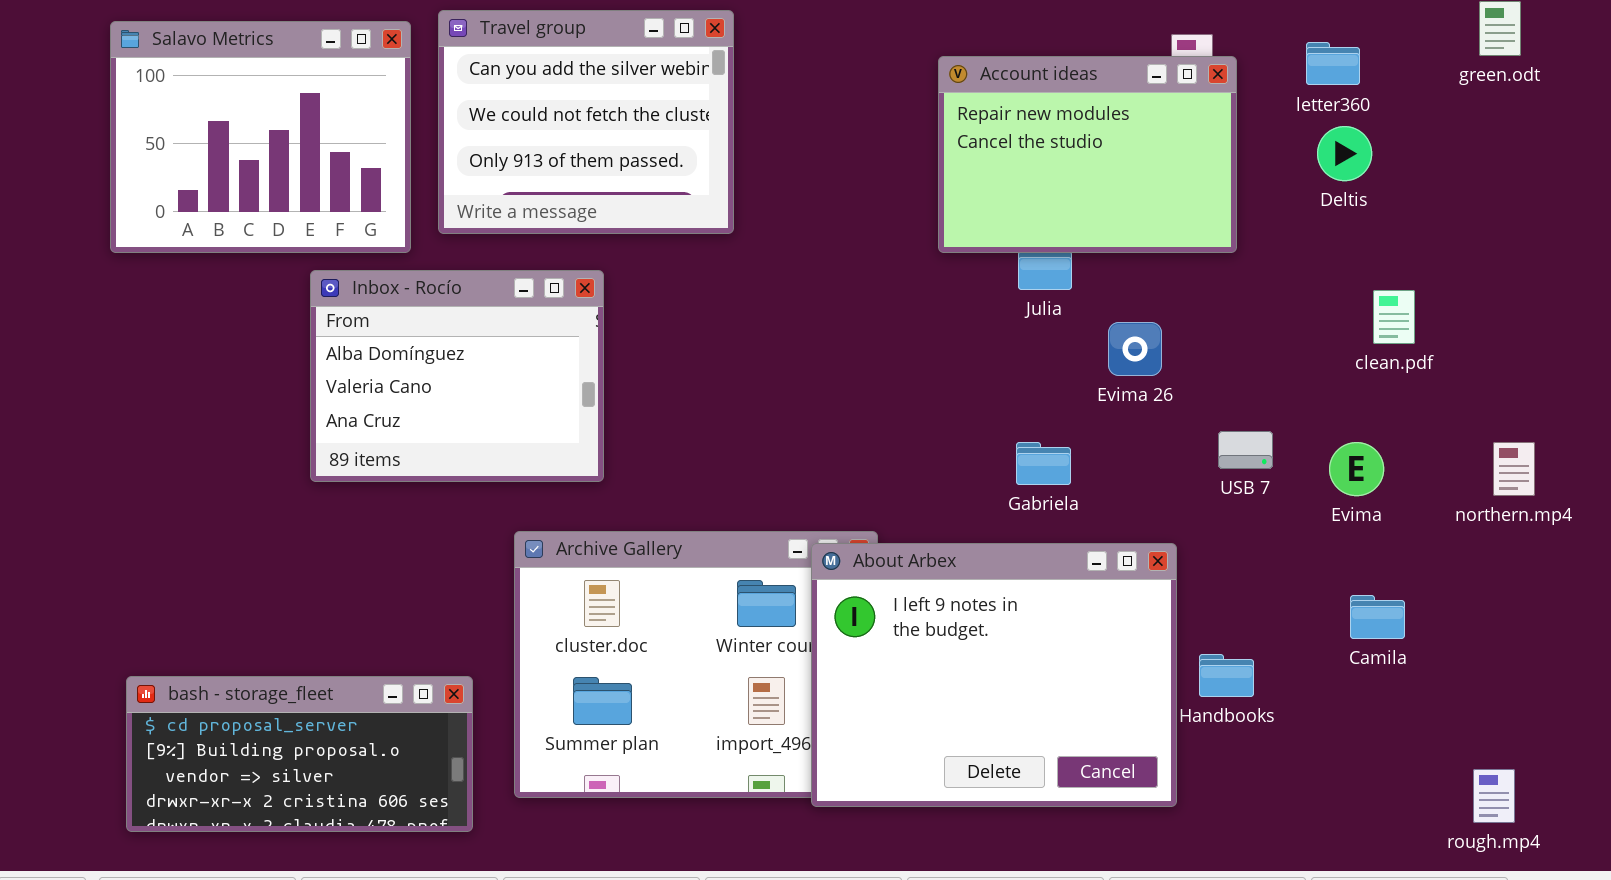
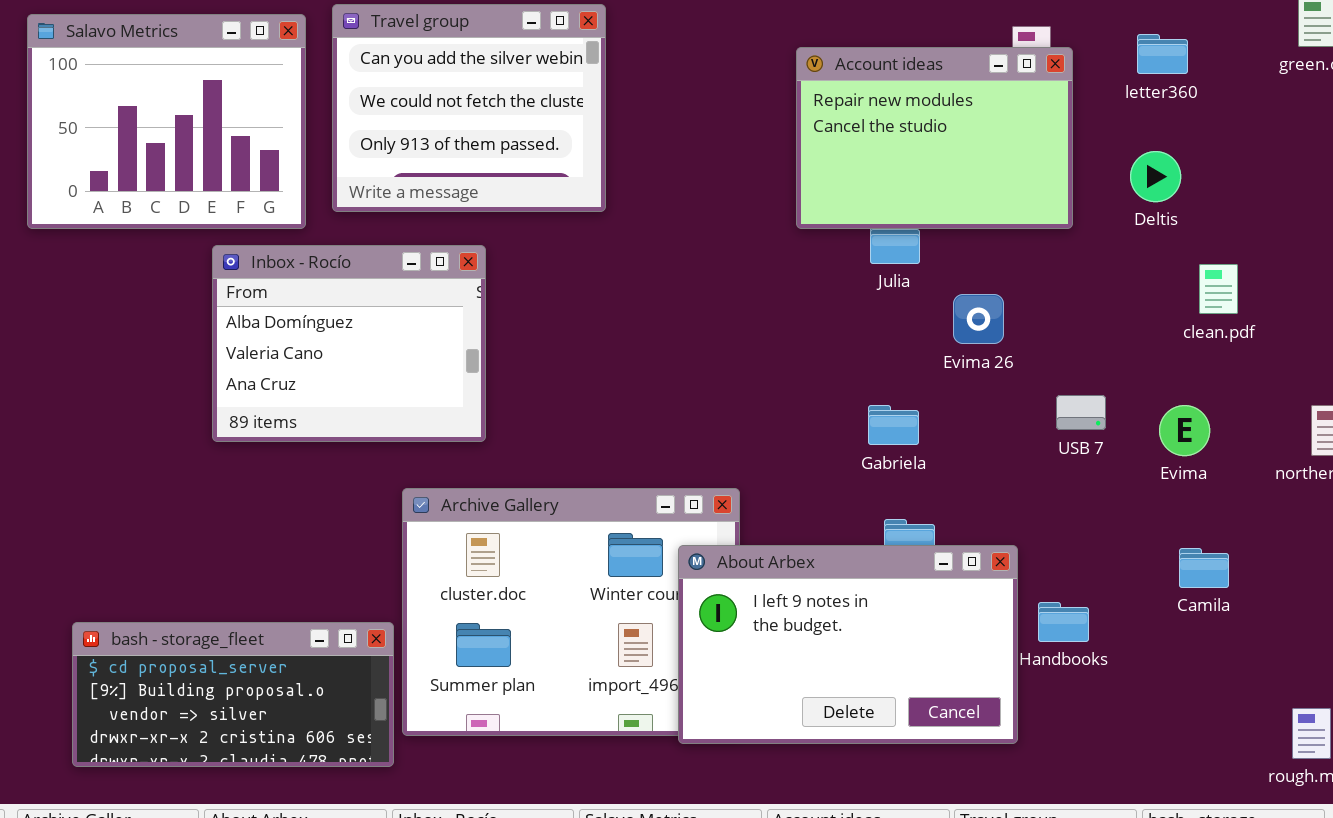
Deltis: [1317,126,1372,181] -> [1130,151,1181,202], moved
About Arbex: [811,543,1177,807] -> [678,545,1018,744], resized
bash - storage_fleet: [126,676,473,832] -> [72,622,394,767], moved

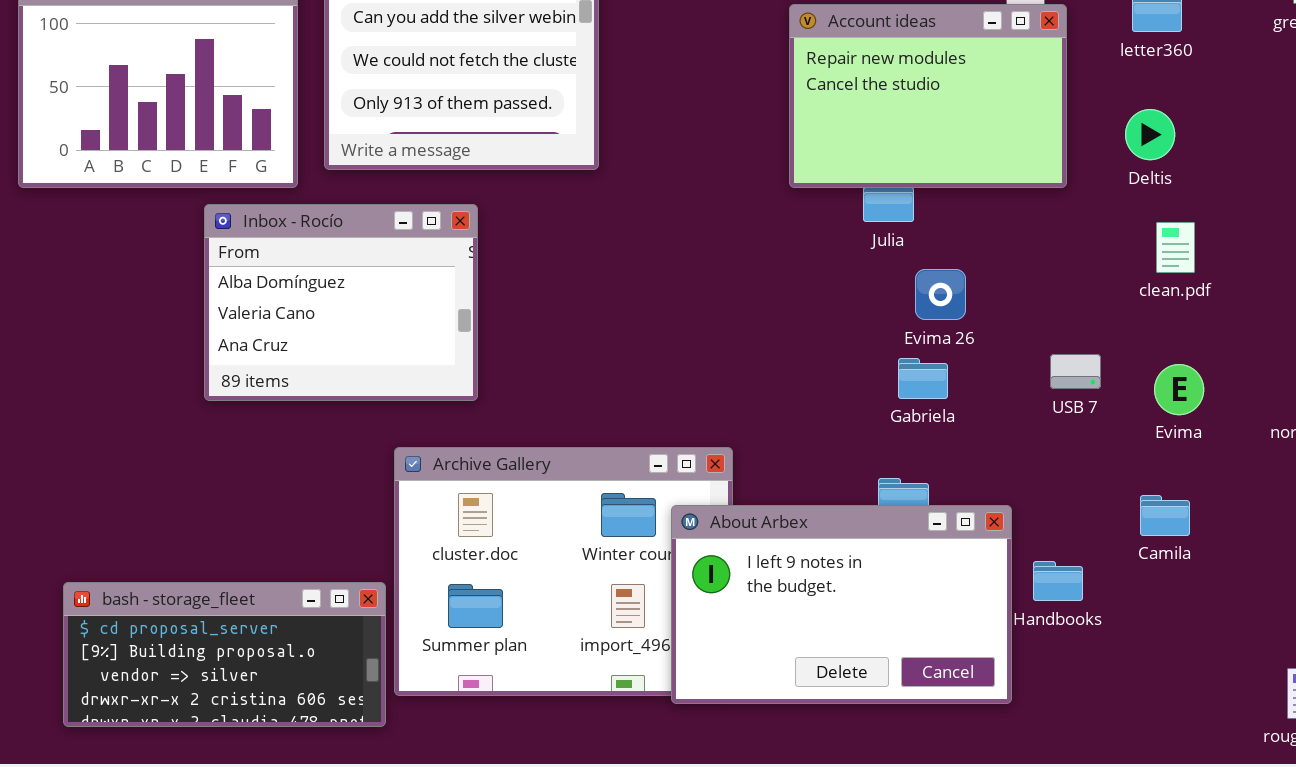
clean.pdf: [1199,264,1238,314] -> [1156,222,1195,273], moved
Evima 26: [953,294,1004,344] -> [915,269,966,320], moved
Gabriela: [868,405,919,445] -> [898,358,948,399], moved
Camila: [1179,548,1229,588] -> [1140,495,1190,536], moved

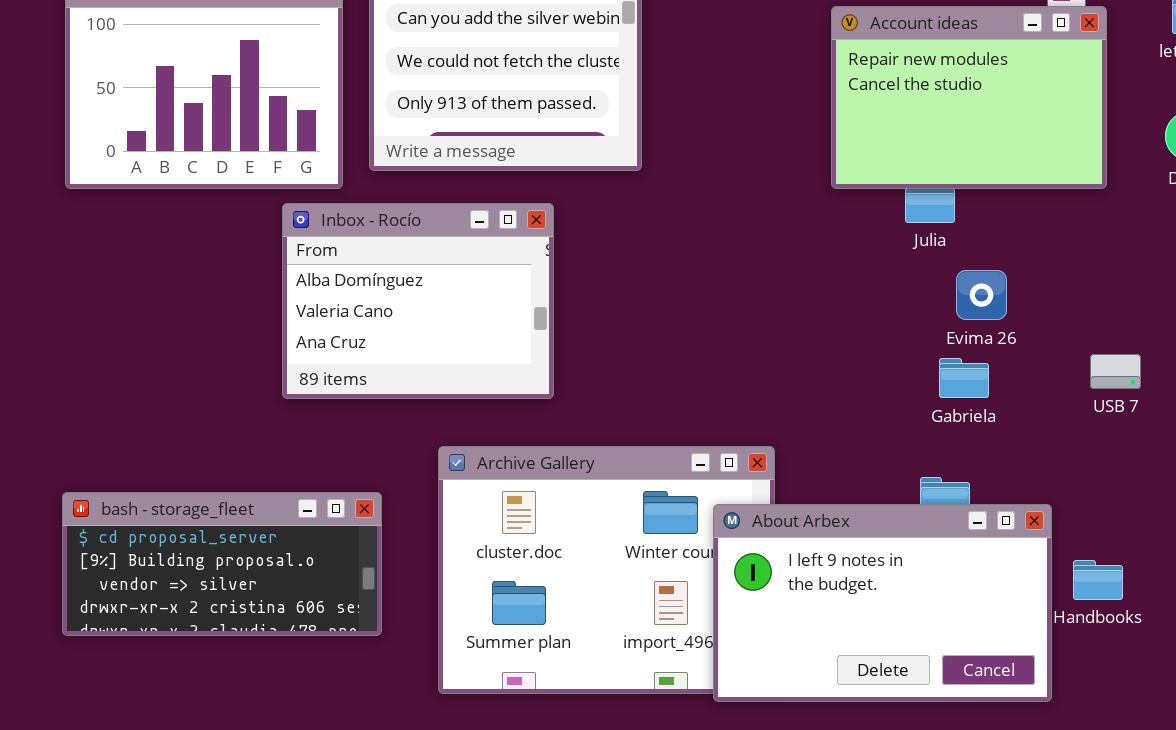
Inbox - Rocío: [204,204,478,401] -> [282,203,554,399], moved
bash - storage_fleet: [63,582,386,727] -> [62,492,382,636], moved

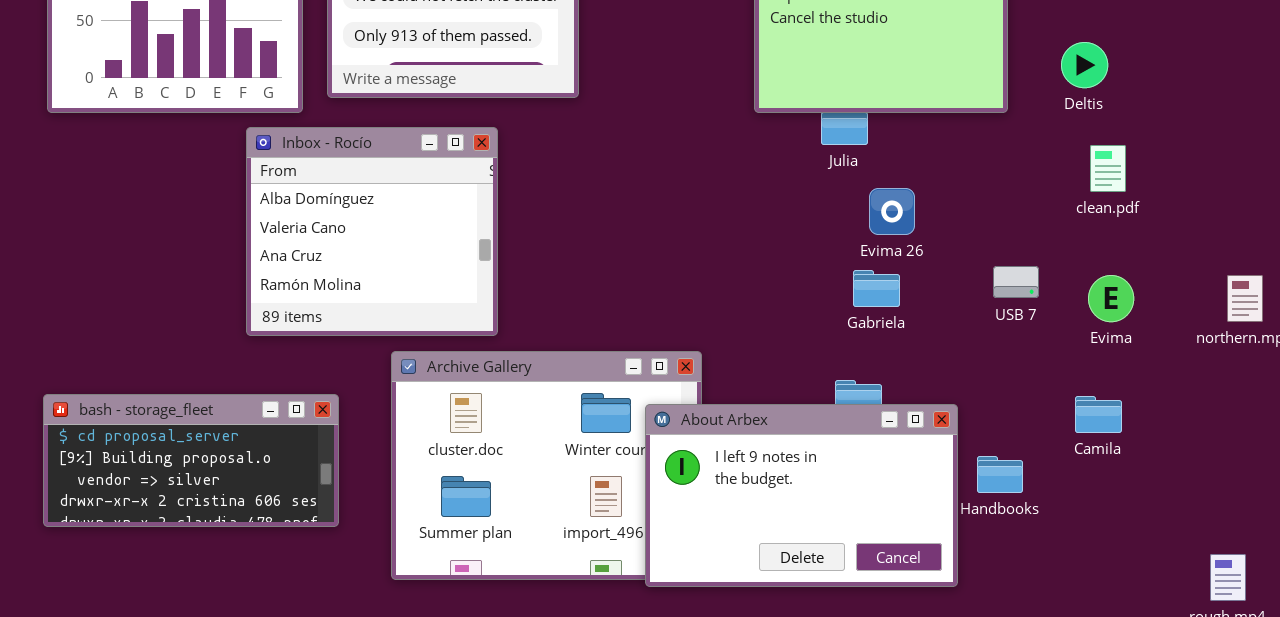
Inbox - Rocío: [282,203,554,399] -> [246,127,498,336], resized

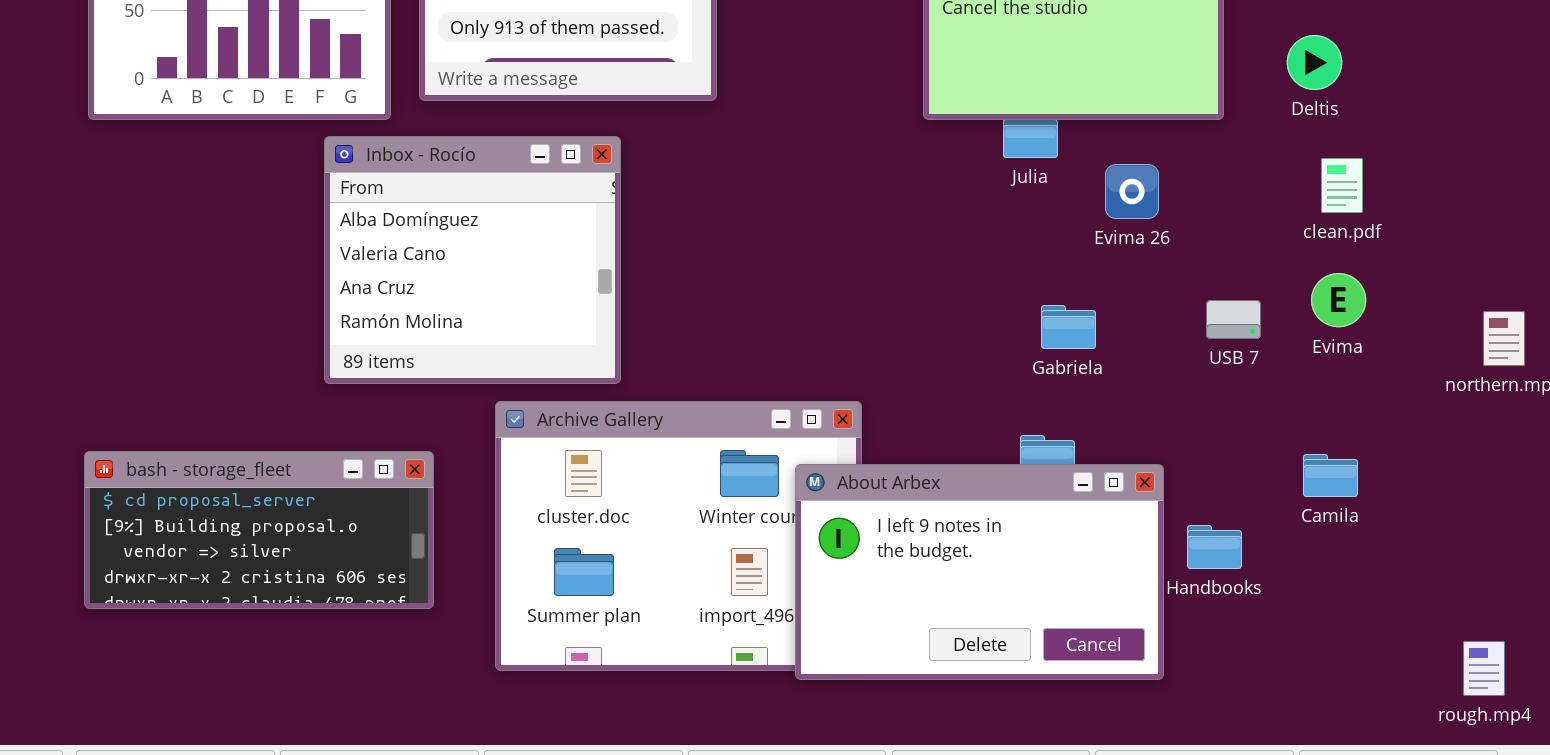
Evima 26: [869,188,915,235] -> [1105,164,1159,219], moved
Evima: [1088,275,1134,322] -> [1311,273,1366,327], moved

